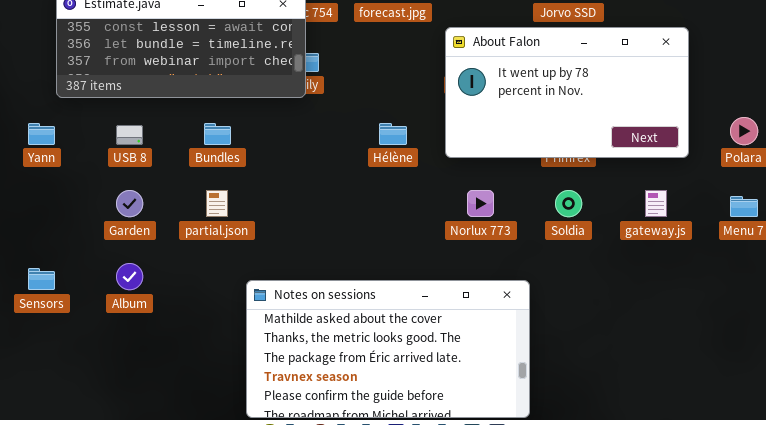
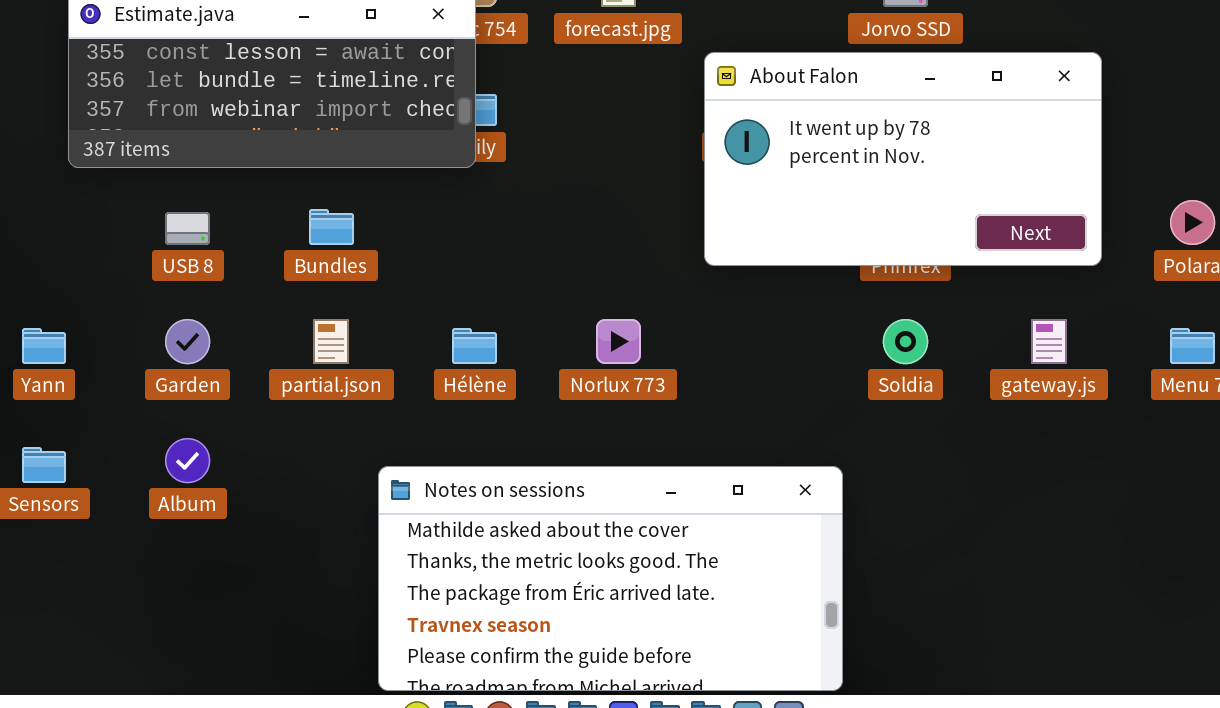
Yann: [28,123,55,145] -> [22,328,66,364], moved
Hélène: [379,123,407,145] -> [452,328,497,364], moved
Norlux 773: [467,190,494,217] -> [596,319,641,364], moved

